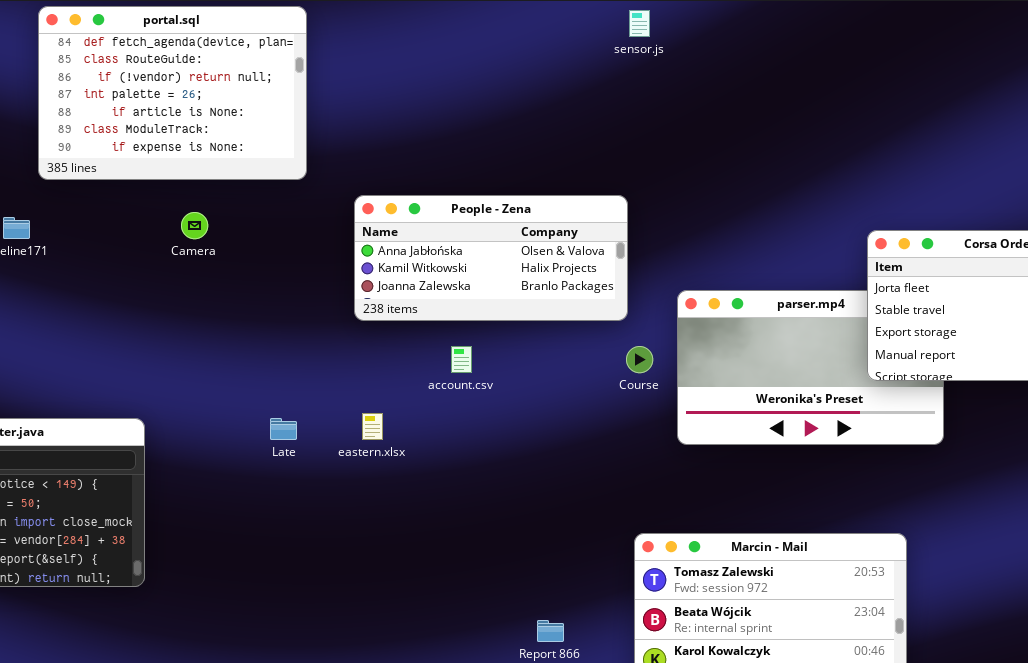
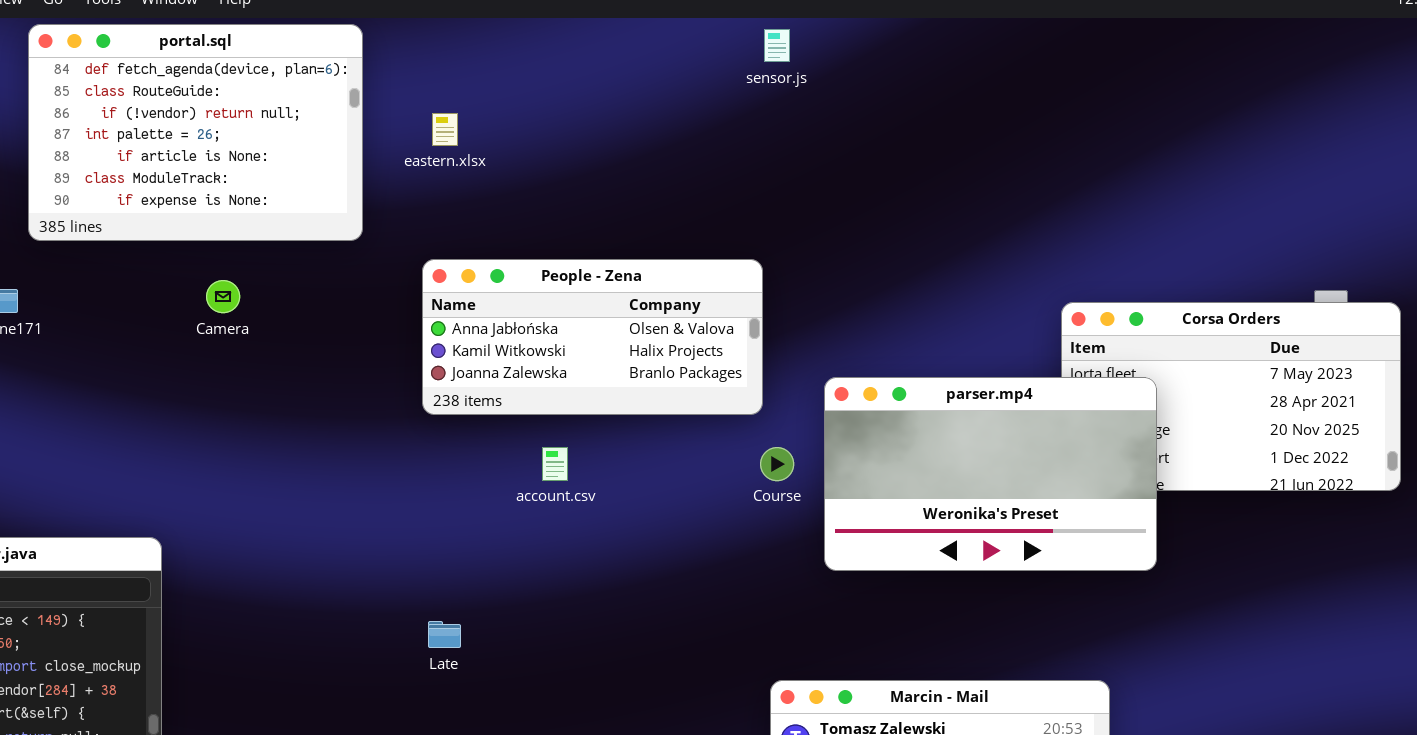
parser.mp4: [677,290,944,445] -> [824,377,1157,571], raised
eastern.xlsx: [362,413,383,440] -> [432,113,458,146], moved
Late: [270,418,297,440] -> [428,621,461,648], moved

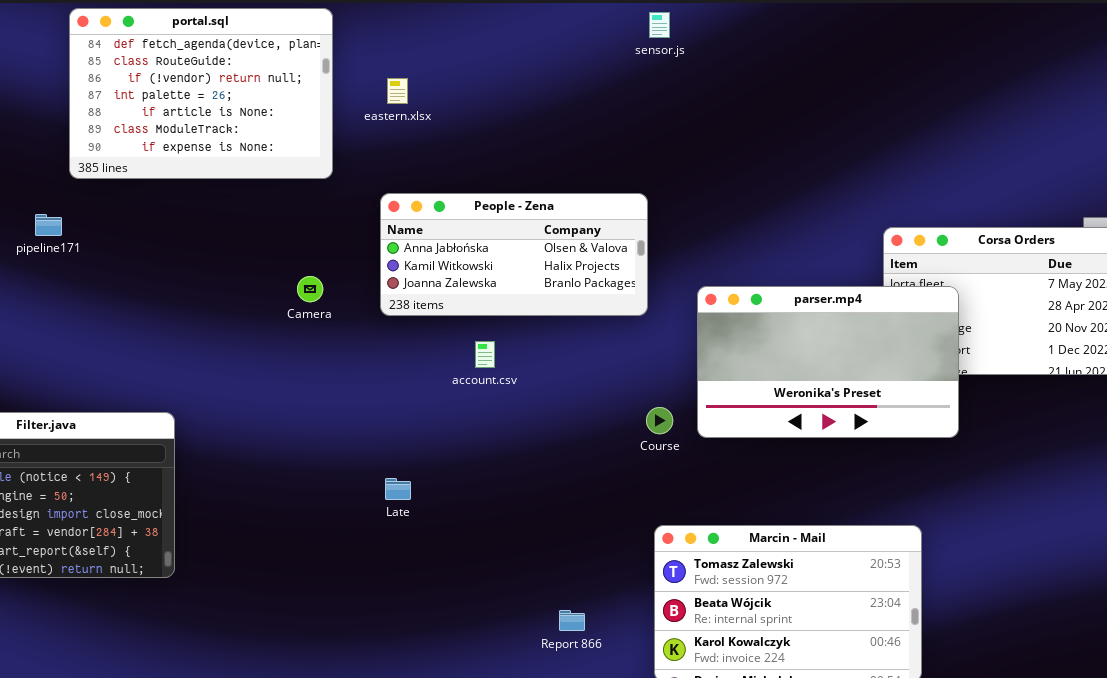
Camera: [206,280,240,313] -> [297,276,323,302], moved
Course: [760,447,794,481] -> [646,407,673,434], moved

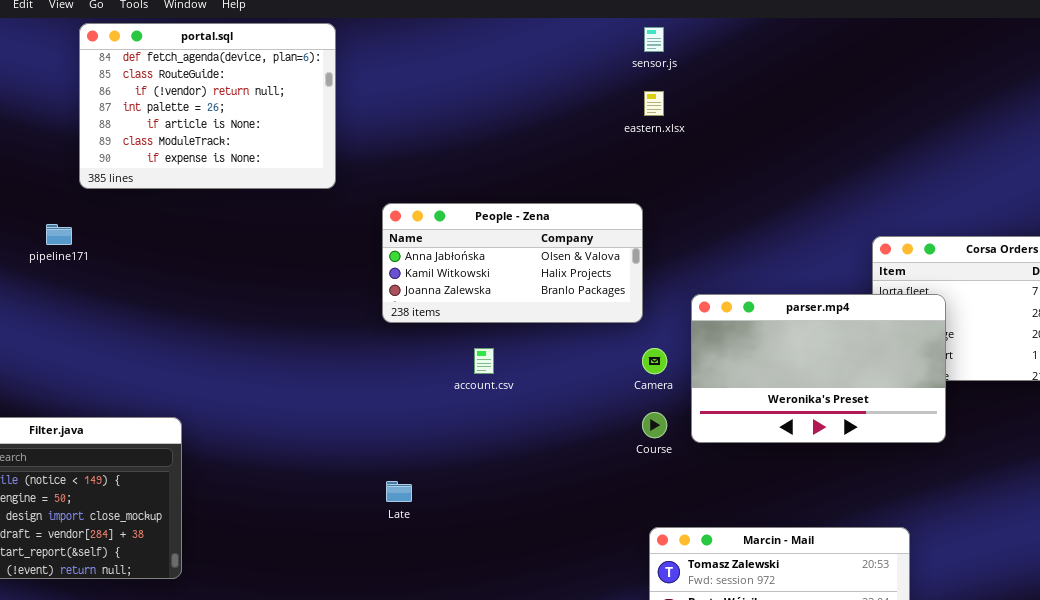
eastern.xlsx: [387,78,408,104] -> [644,91,664,116], moved
Camera: [297,276,323,302] -> [642,348,667,374], moved

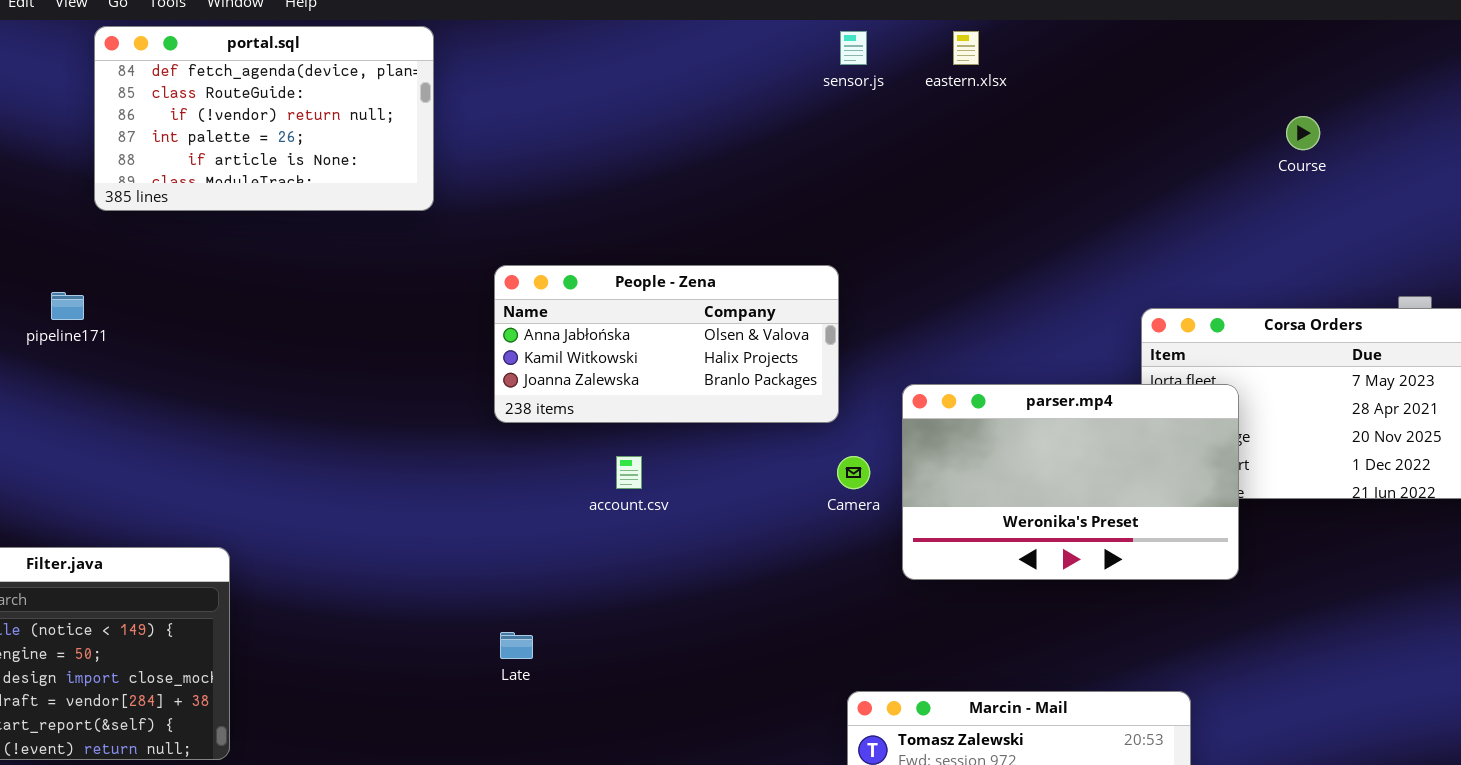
portal.sql: [79,23,336,189] -> [94,26,434,211], resized
eastern.xlsx: [644,91,664,116] -> [953,31,979,65], moved
Course: [642,412,667,438] -> [1286,116,1320,150], moved

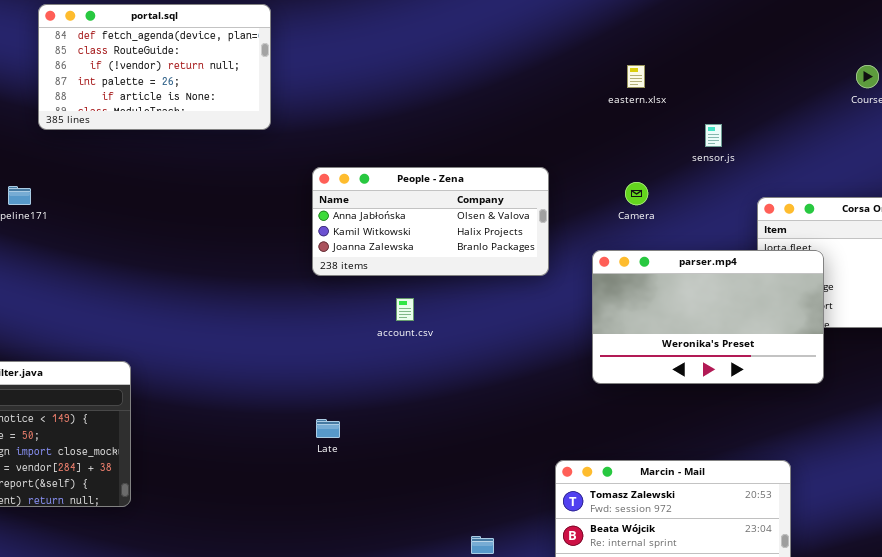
sensor.js: [840,31,867,65] -> [705,124,722,147], moved
eastern.xlsx: [953,31,979,65] -> [627,65,645,88], moved
Camera: [837,456,870,489] -> [625,182,648,205], moved

